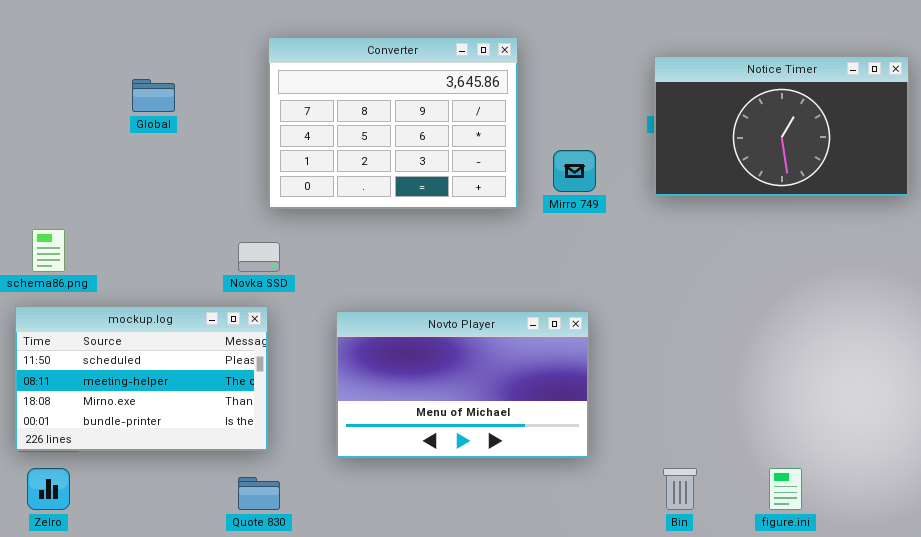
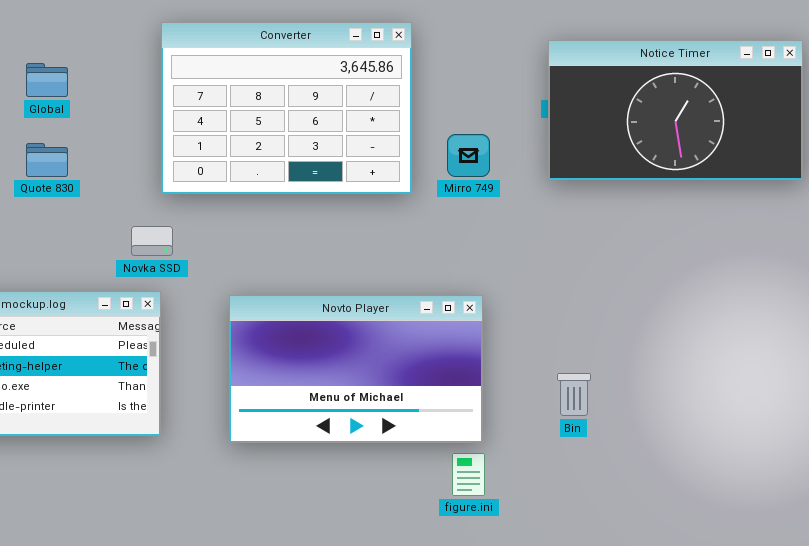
Bin: [663,468,697,510] -> [557,373,591,416], moved
figure.ini: [769,468,802,510] -> [452,453,485,496], moved
Quote 830: [238,477,280,510] -> [26,143,68,177], moved

